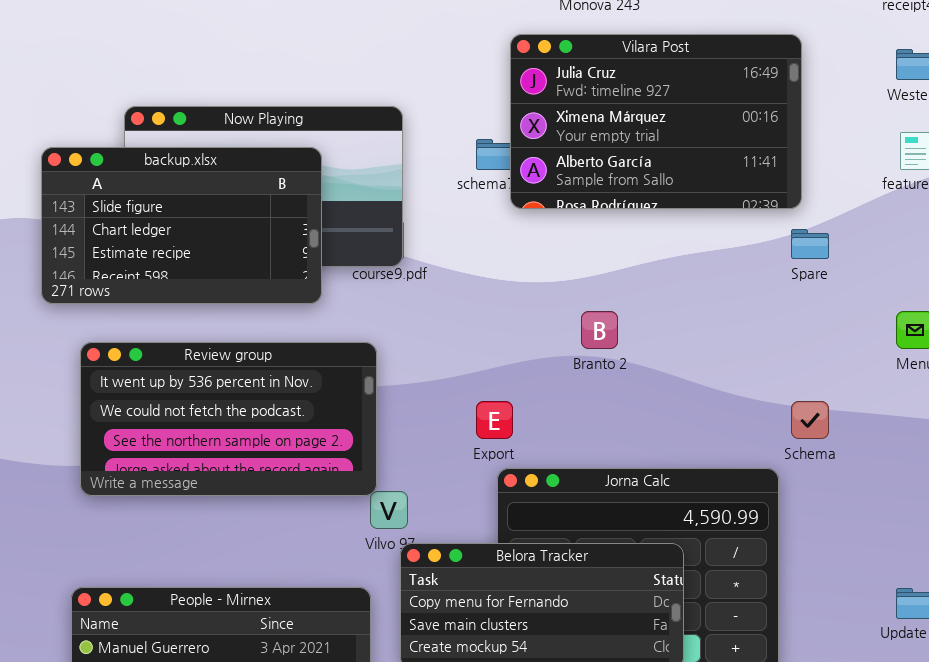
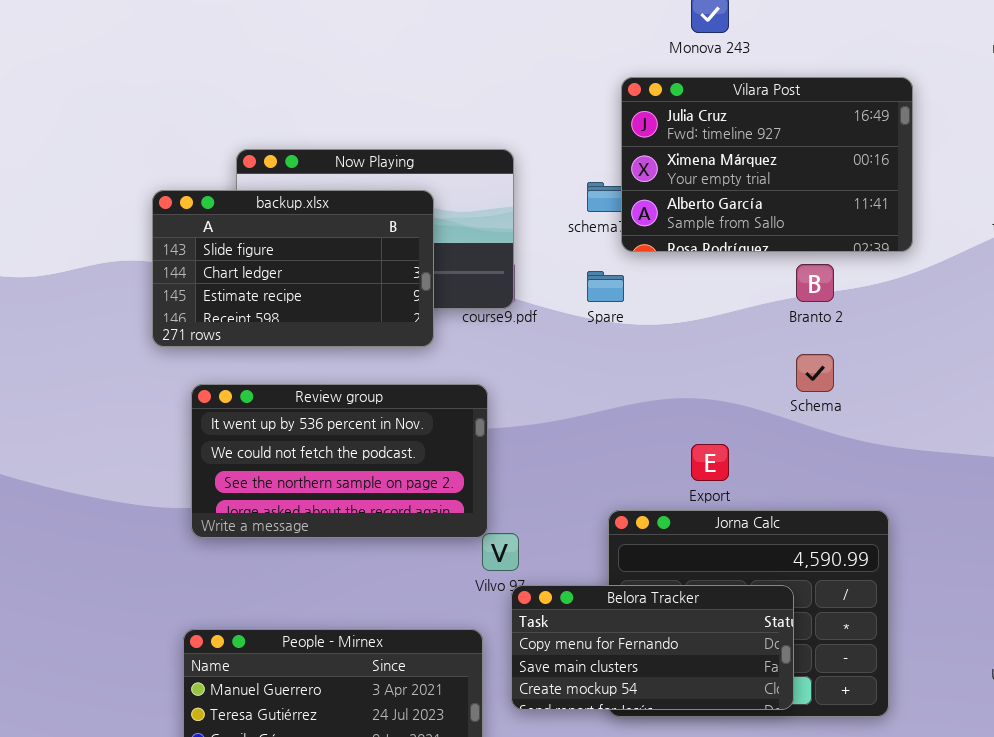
Spare: [791,229,829,259] -> [587,271,624,302], moved
Branto 2: [581,311,618,349] -> [796,264,834,302], moved
Export: [476,401,513,439] -> [691,444,729,481], moved
Schema: [791,401,829,439] -> [796,354,834,392], moved

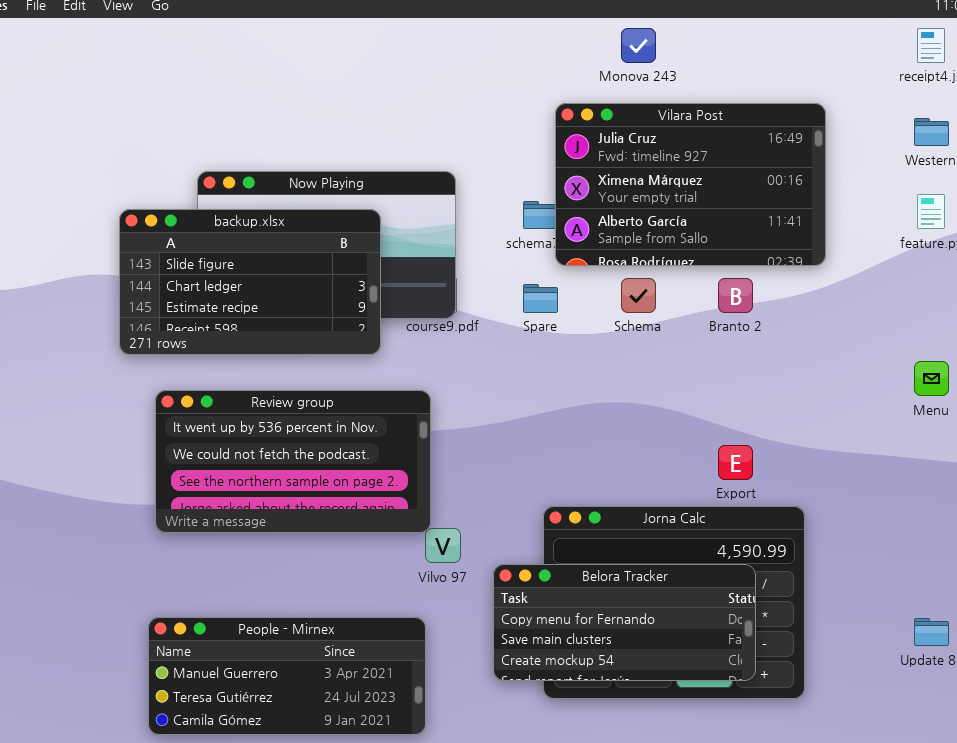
Schema: [796,354,834,392] -> [621,278,656,313], moved
Export: [691,444,729,481] -> [718,445,753,480], moved
Belora Tracker: [511,585,794,710] -> [493,564,756,681], moved

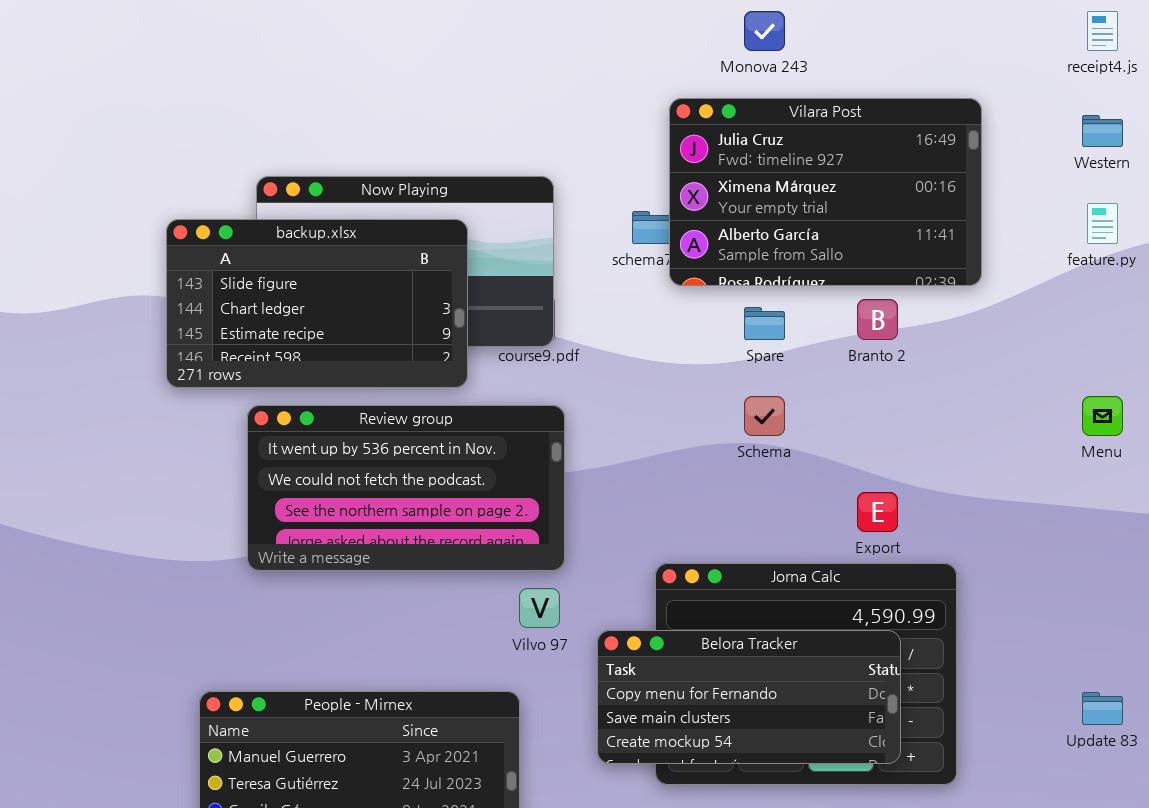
Schema: [621,278,656,313] -> [744,396,785,436], moved
Spare: [523,284,558,313] -> [744,307,785,340], moved
Review group: [155,390,431,533] -> [247,405,565,571], moved

